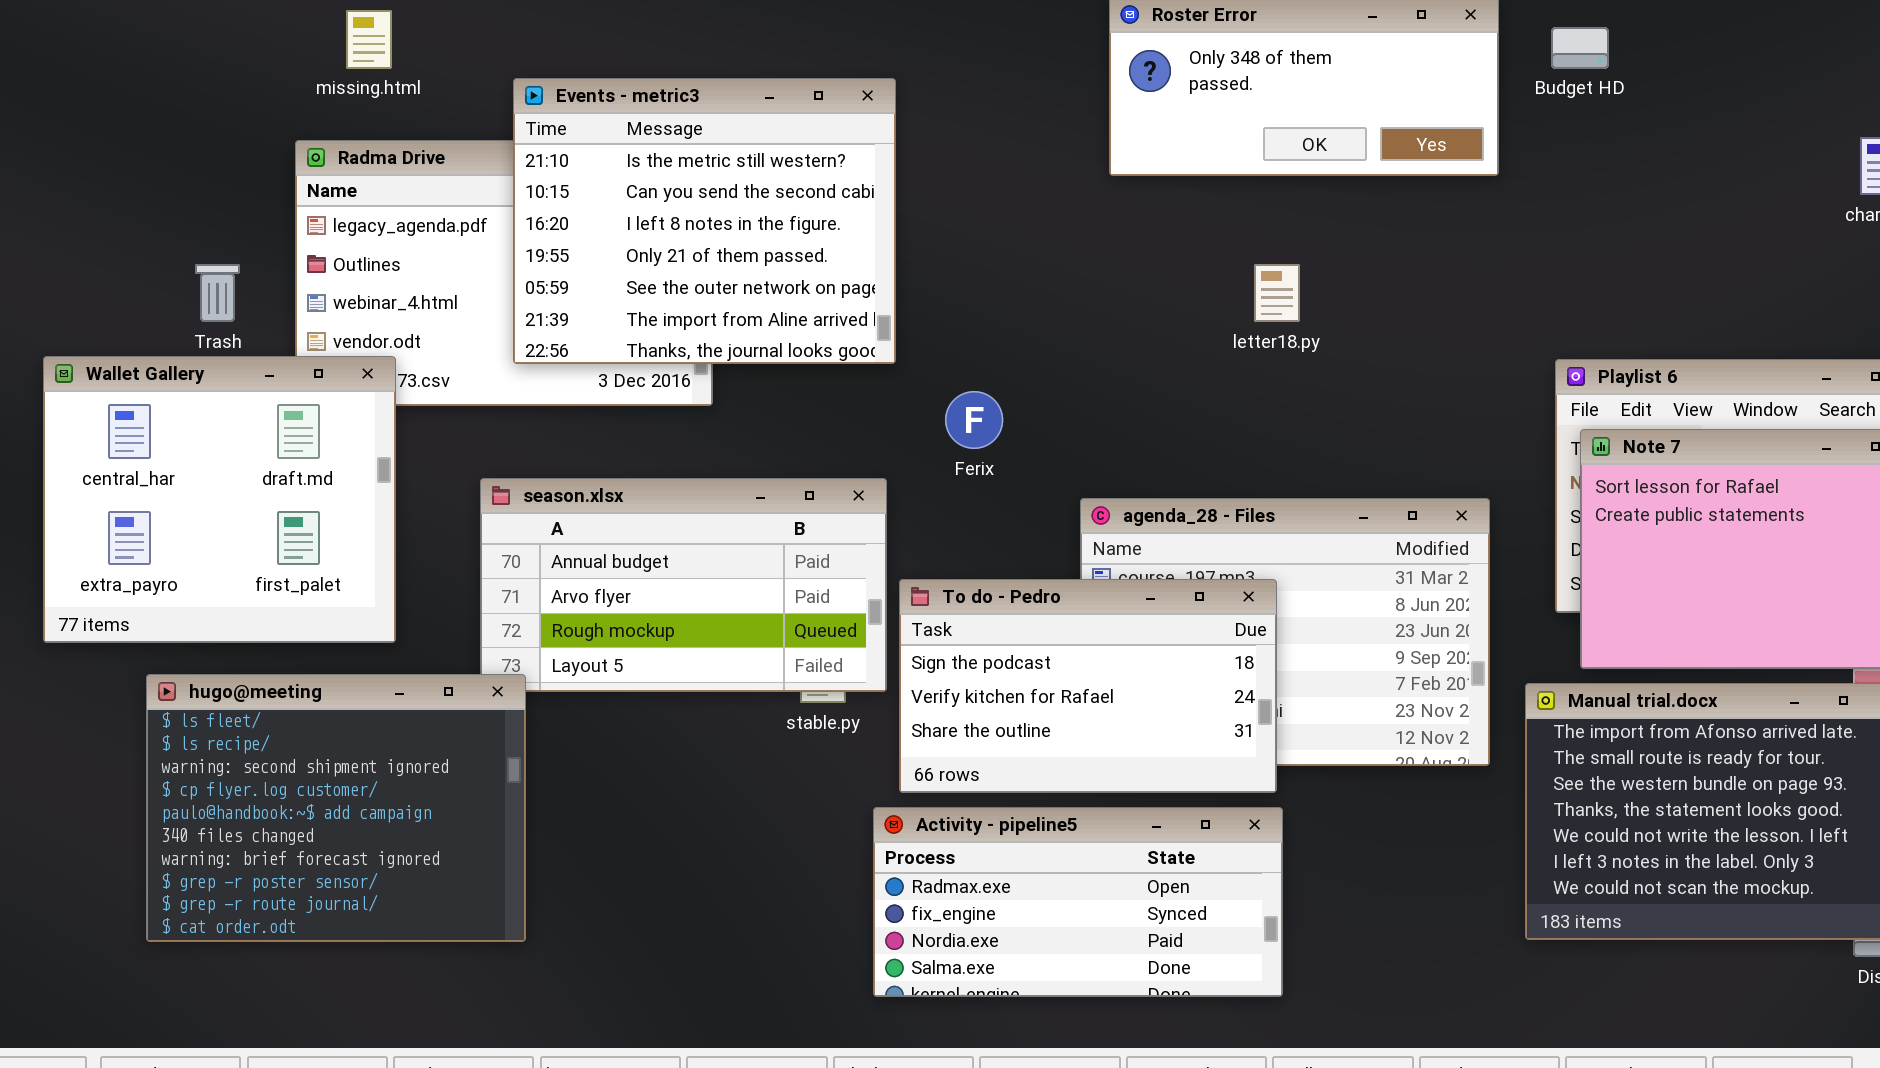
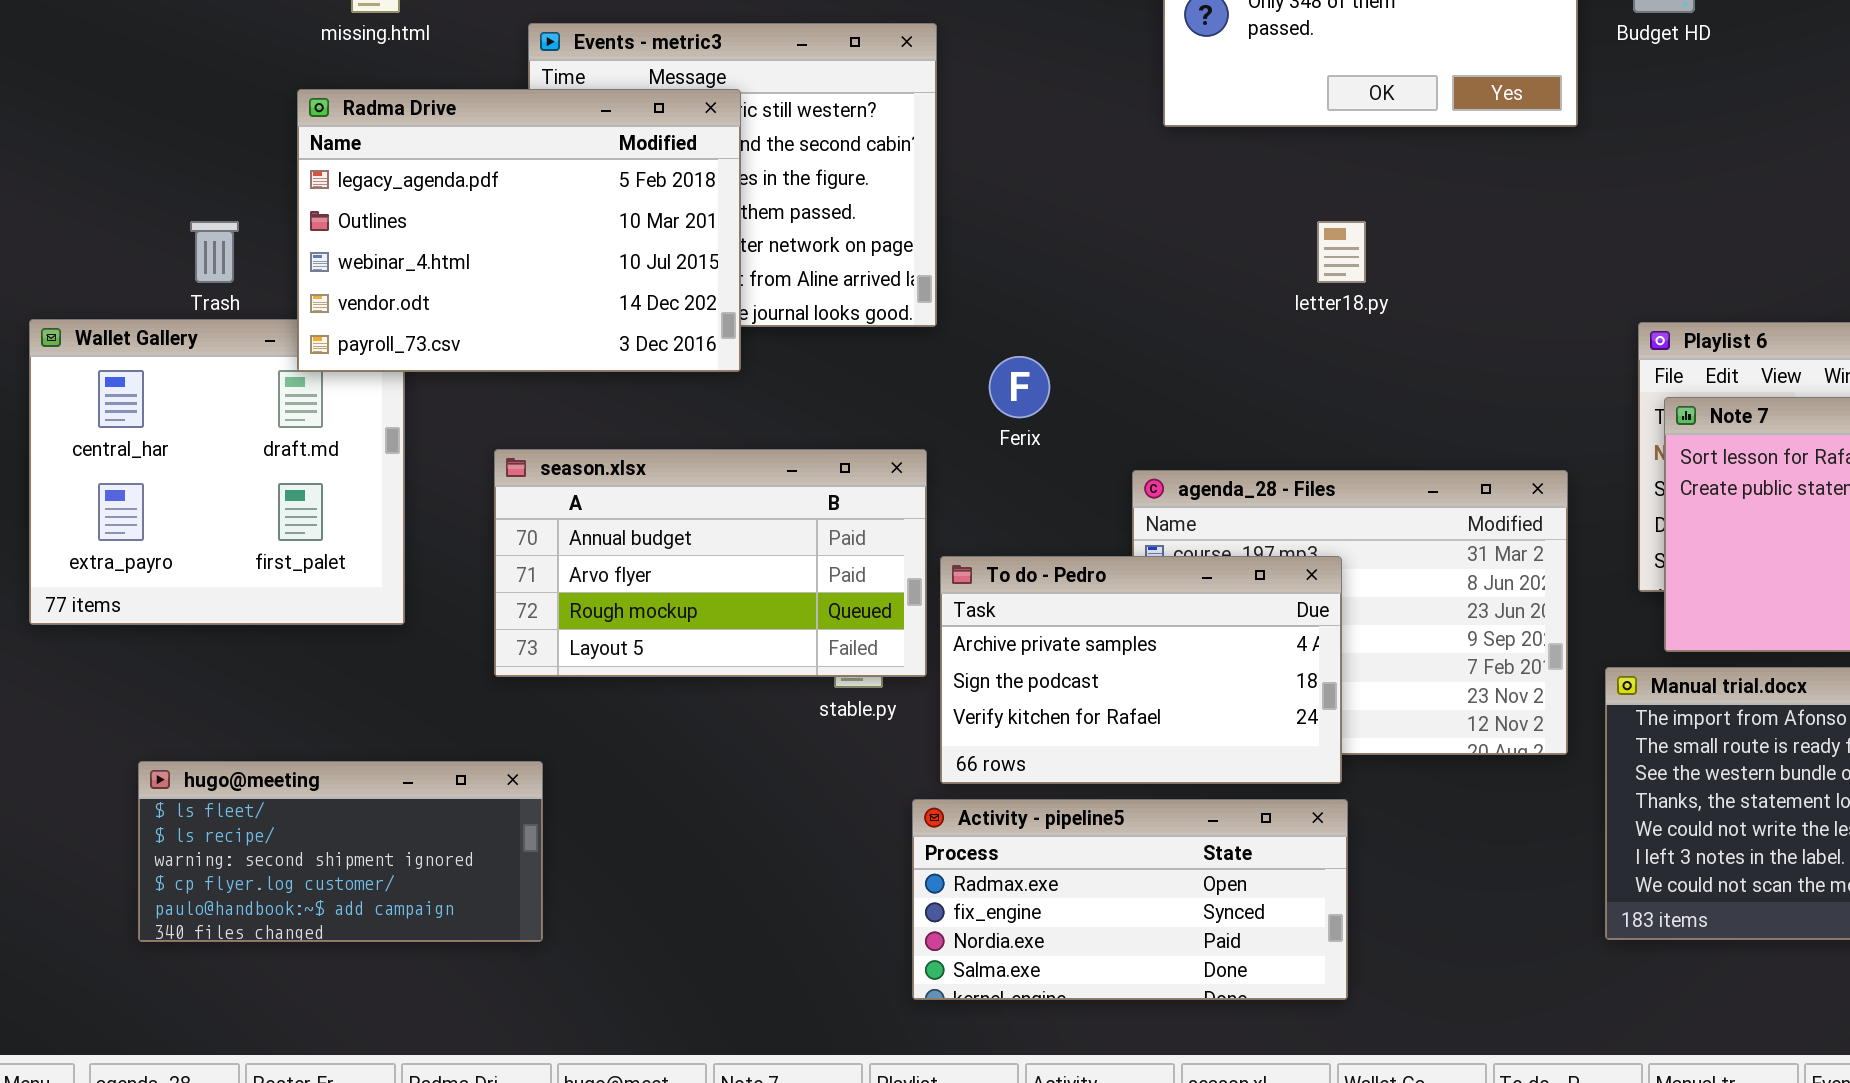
Radma Drive: [295,140,713,406] -> [297,89,741,372], raised
To do - Pedro: [899,579,1277,793] -> [940,556,1342,784], scrolled up 1 row
hugo@meeting: [146,674,526,942] -> [138,761,543,942], resized

